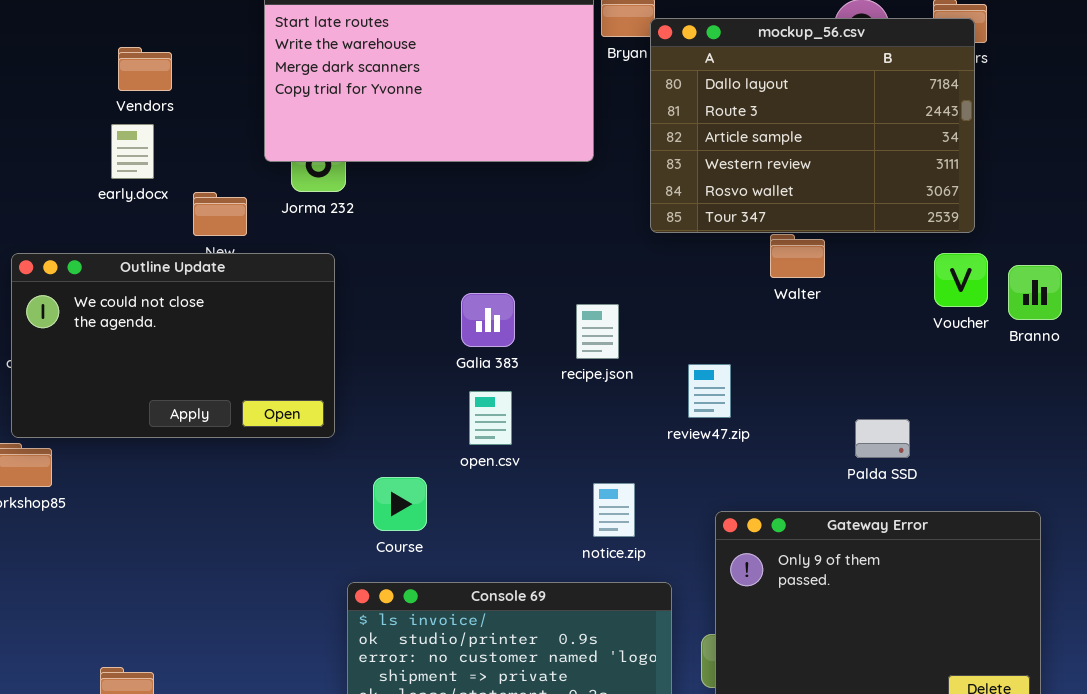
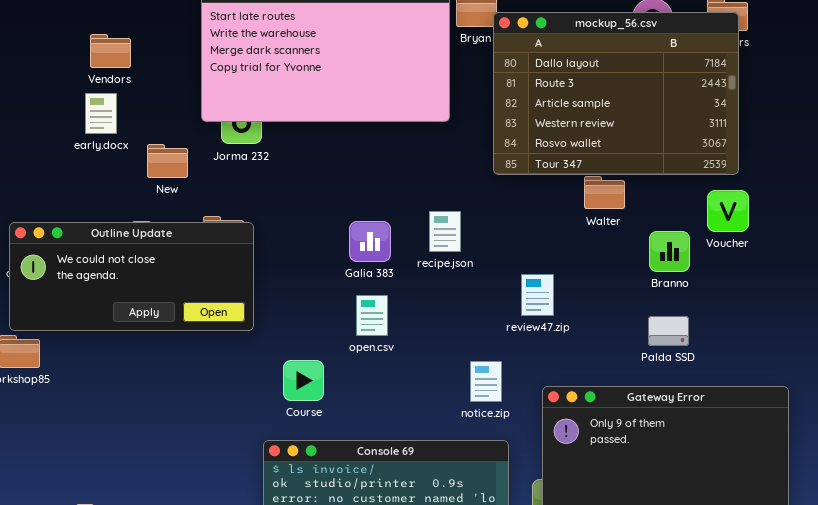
Outline Update: [11,253,335,438] -> [9,222,254,331], resized
Branno: [1008,265,1062,320] -> [649,231,690,272], moved
recipe.json: [576,304,619,359] -> [429,211,461,252], moved
notice.zip: [593,483,635,537] -> [470,361,502,402], moved

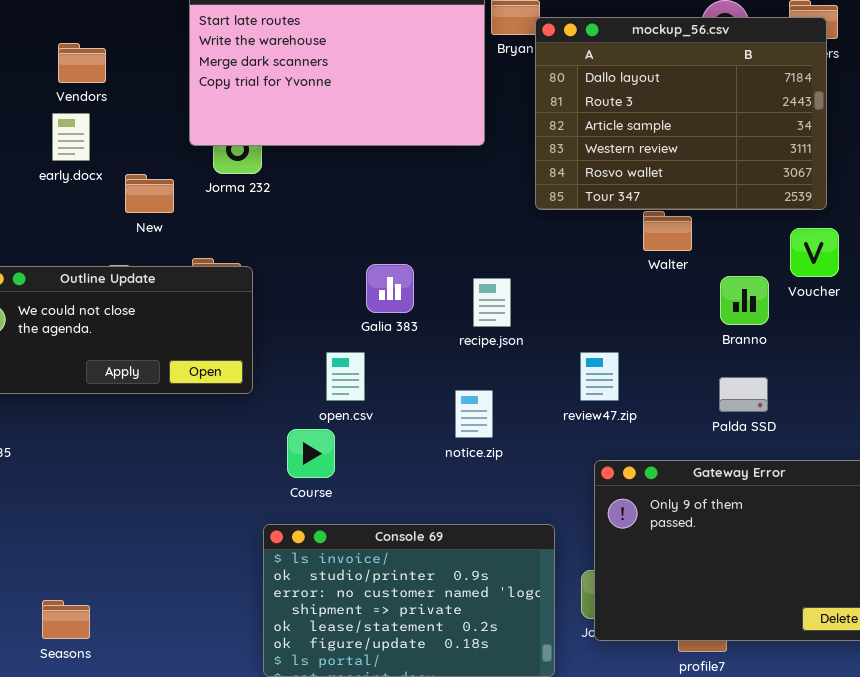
recipe.json: [429,211,461,252] -> [473,278,511,327], moved
review47.zip: [521,274,554,316] -> [580,352,619,401], moved
open.csv: [356,295,388,336] -> [326,352,365,401], moved
notice.zip: [470,361,502,402] -> [455,390,493,438], moved

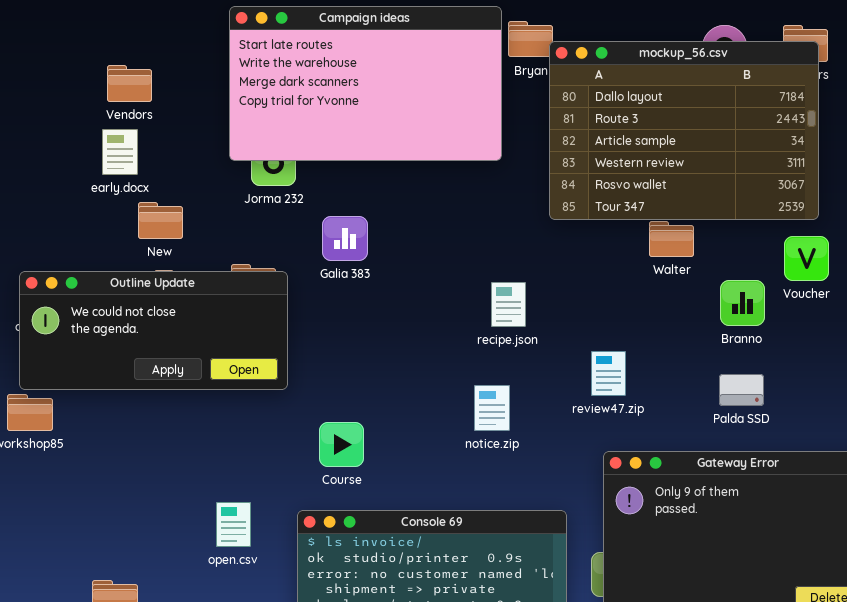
New: [125,174,174,213] -> [138,202,183,239], moved
Galia 383: [366,264,414,313] -> [322,216,368,261], moved
open.csv: [326,352,365,401] -> [216,502,251,547], moved

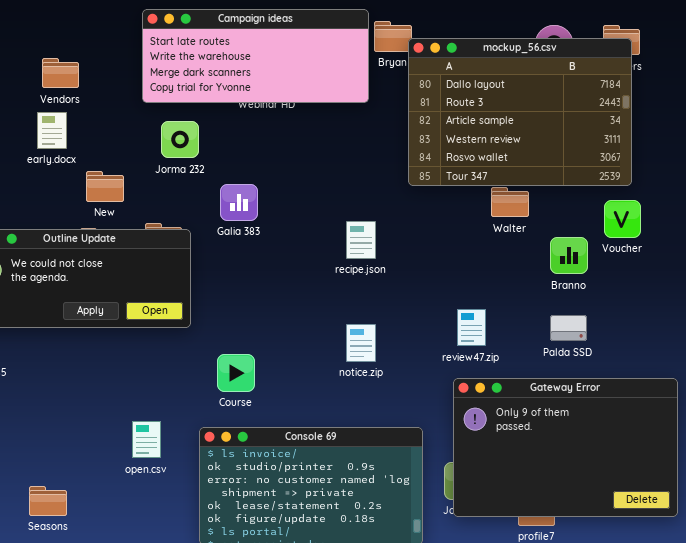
Campaign ideas: [229,6,502,161] -> [142,9,369,103], resized
New: [138,202,183,239] -> [86,171,124,202], moved
recipe.json: [491,282,526,327] -> [346,221,376,259], moved
review47.zip: [591,351,626,396] -> [457,309,486,346], moved

